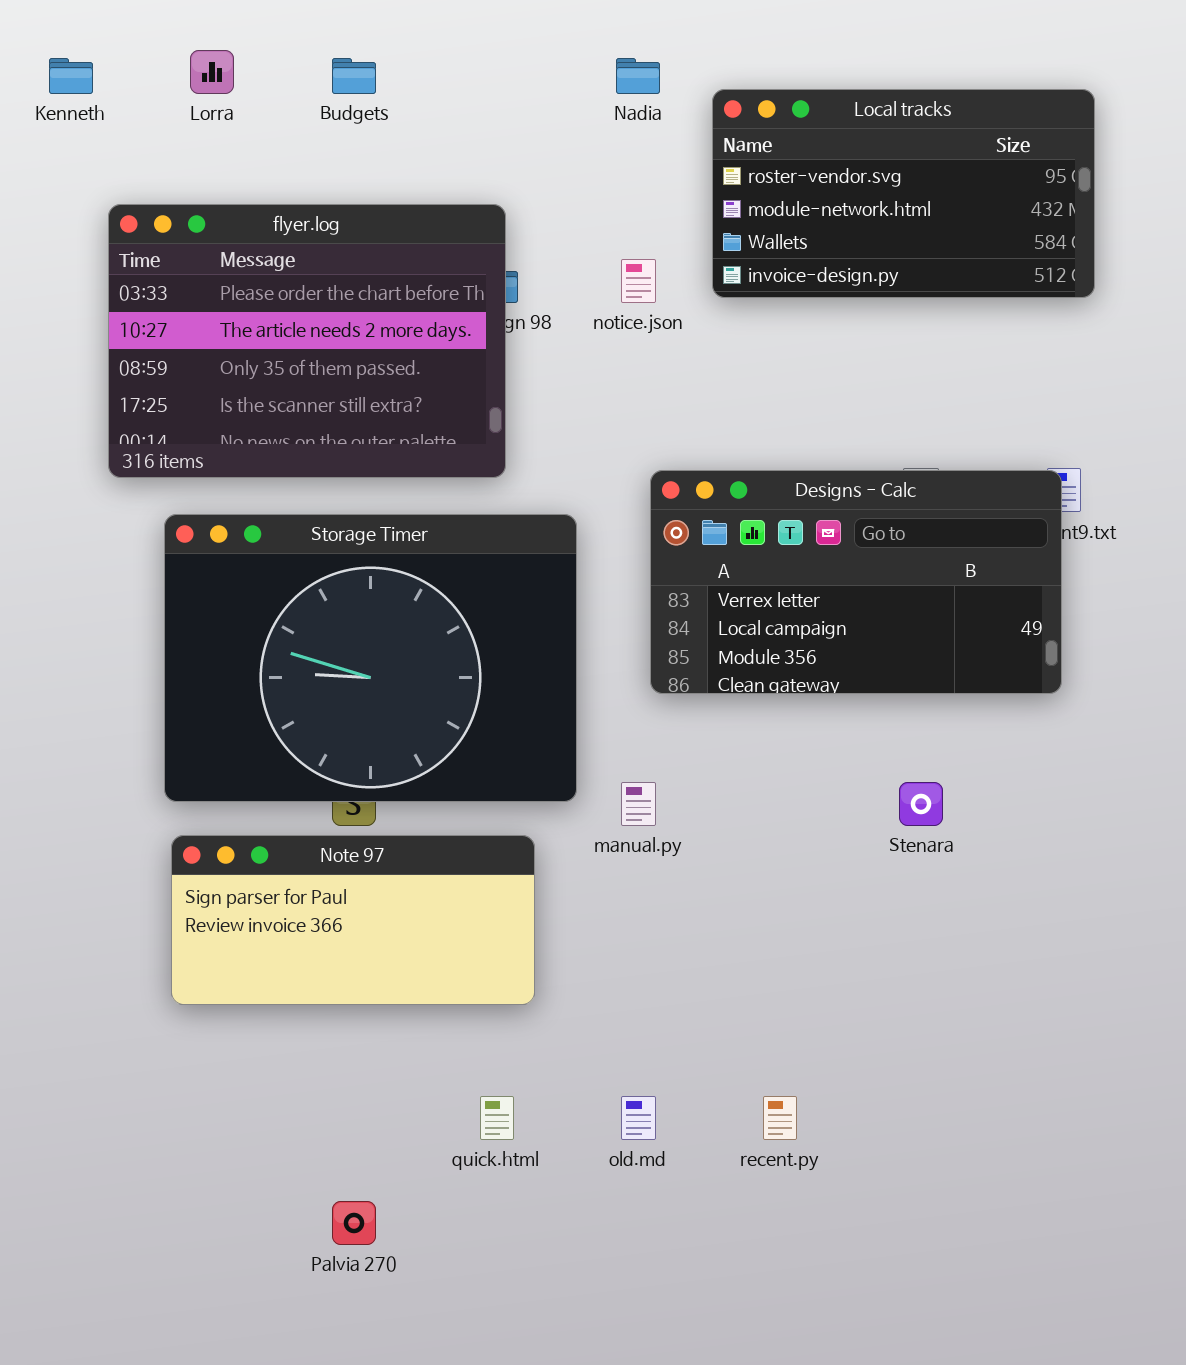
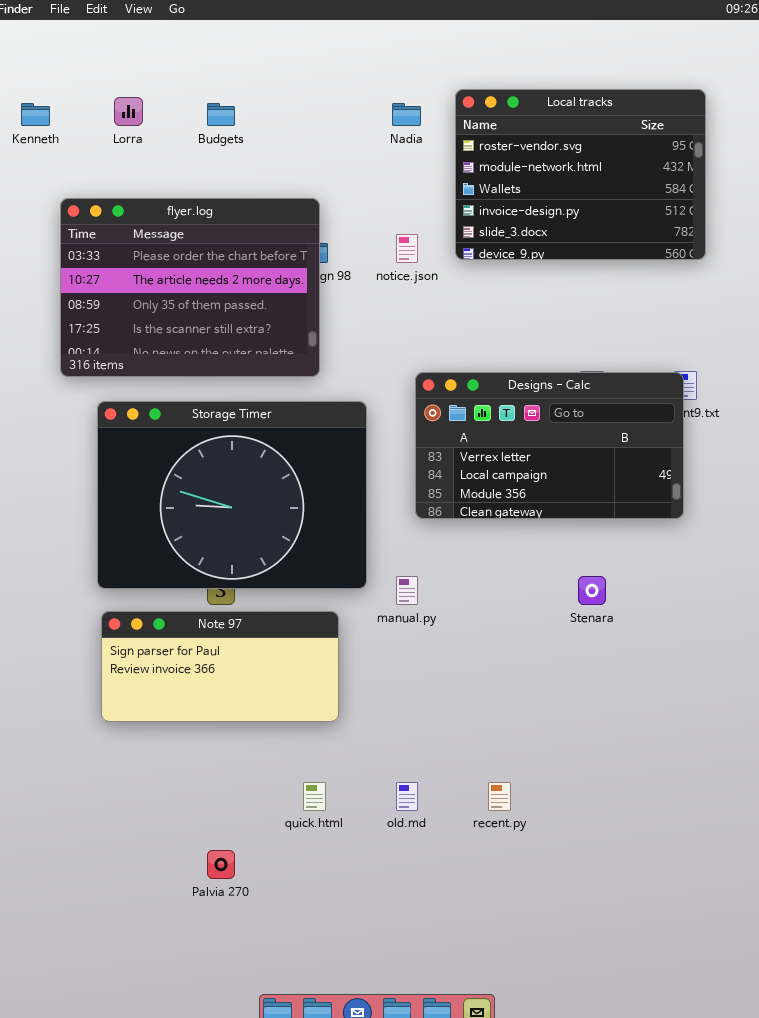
Local tracks: [712,89,1095,298] -> [455,89,706,260], resized

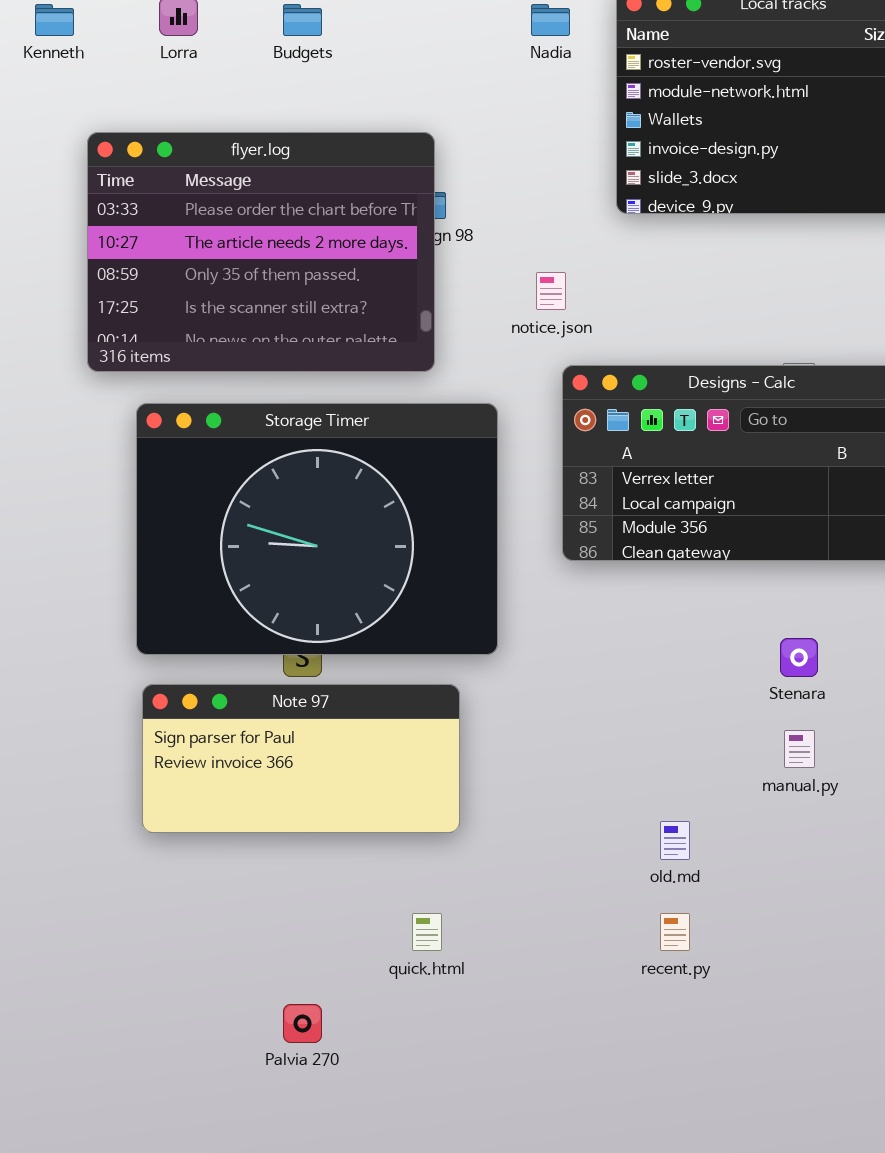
notice.json: [396,234,418,263] -> [536,272,566,310], moved
manual.py: [396,576,418,605] -> [784,730,815,768], moved
old.md: [396,782,418,811] -> [660,821,690,860], moved

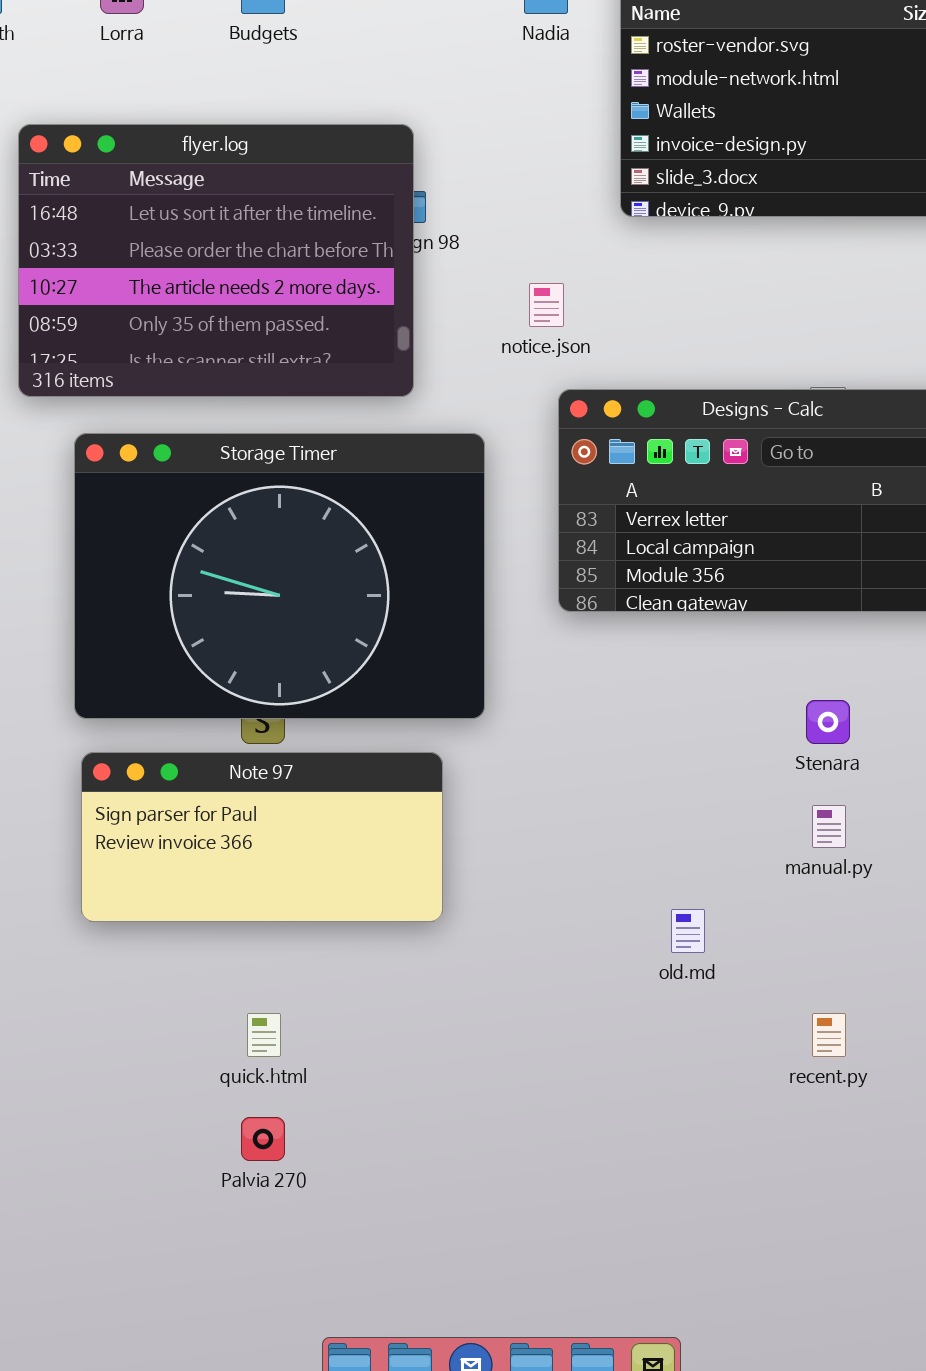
flyer.log: [87,132,435,372] -> [18,124,414,397], scrolled up 1 row
quick.html: [412,913,442,951] -> [247,1013,281,1057], moved
recent.py: [660,913,690,951] -> [812,1013,846,1057], moved

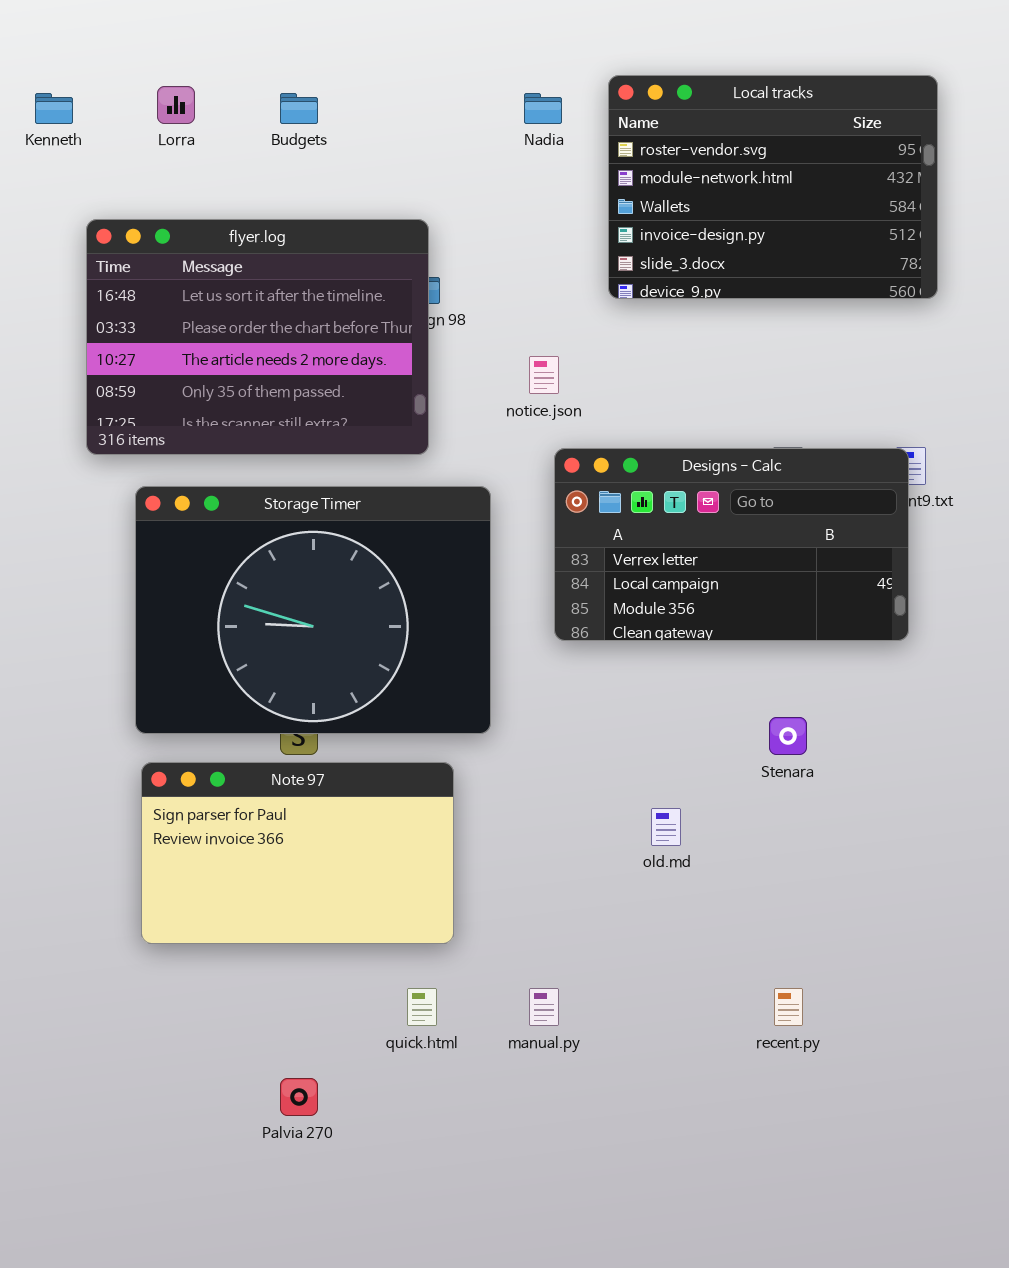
Note 97: [81,752,443,922] -> [141,762,454,944], resized
manual.py: [812,805,846,848] -> [529,988,559,1026], moved
old.md: [671,909,705,953] -> [651,808,681,846], moved
quick.html: [247,1013,281,1057] -> [407,988,437,1026], moved

